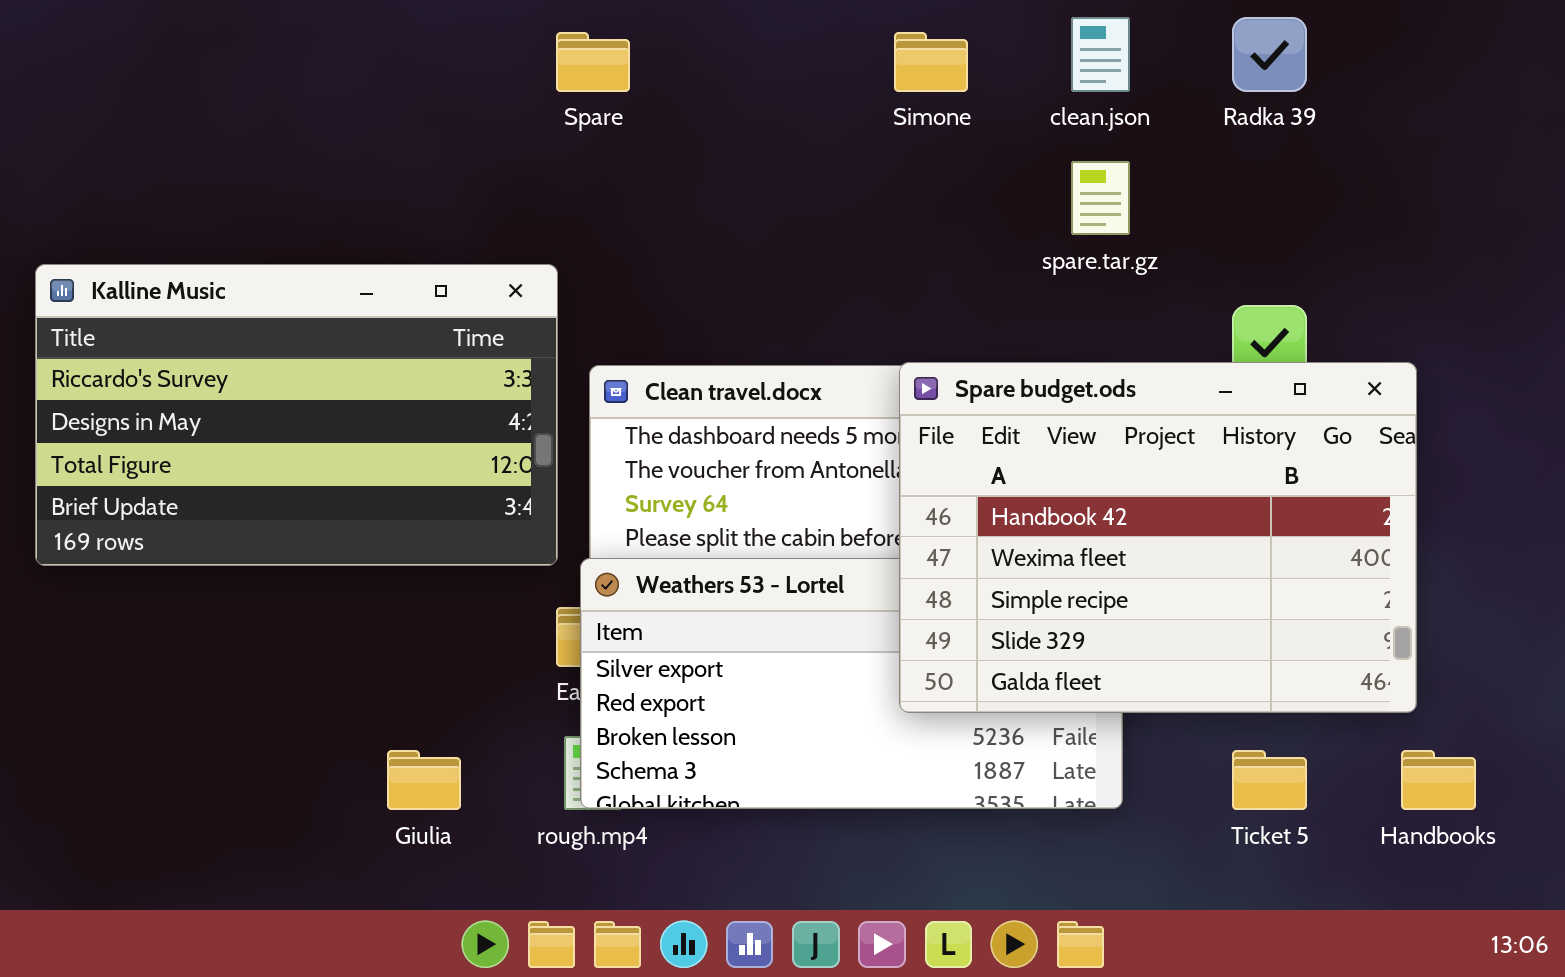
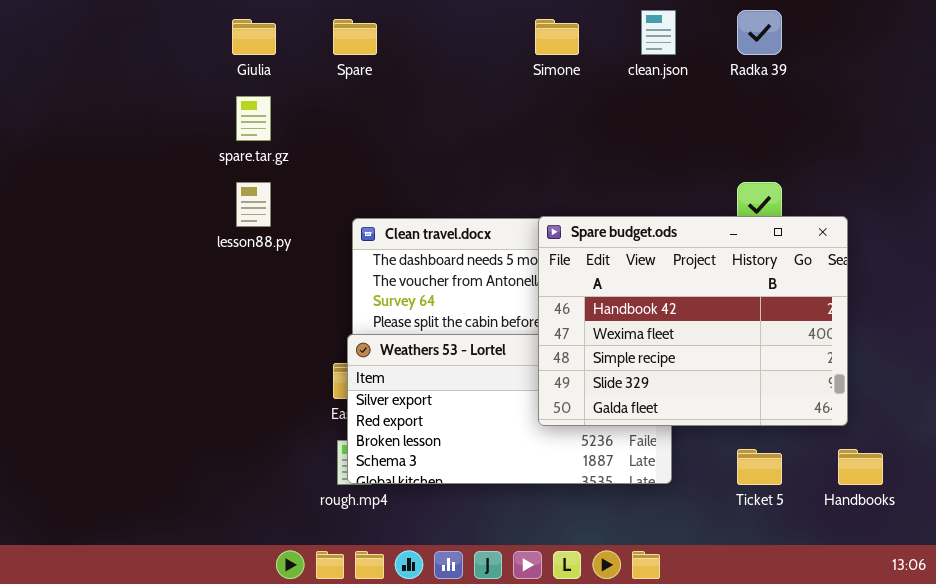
spare.tar.gz: [1071,161,1130,235] -> [236,96,271,141], moved
Kalline Music: [35,264,558,566] -> none, closed
Giulia: [387,750,461,810] -> [232,19,276,55], moved

